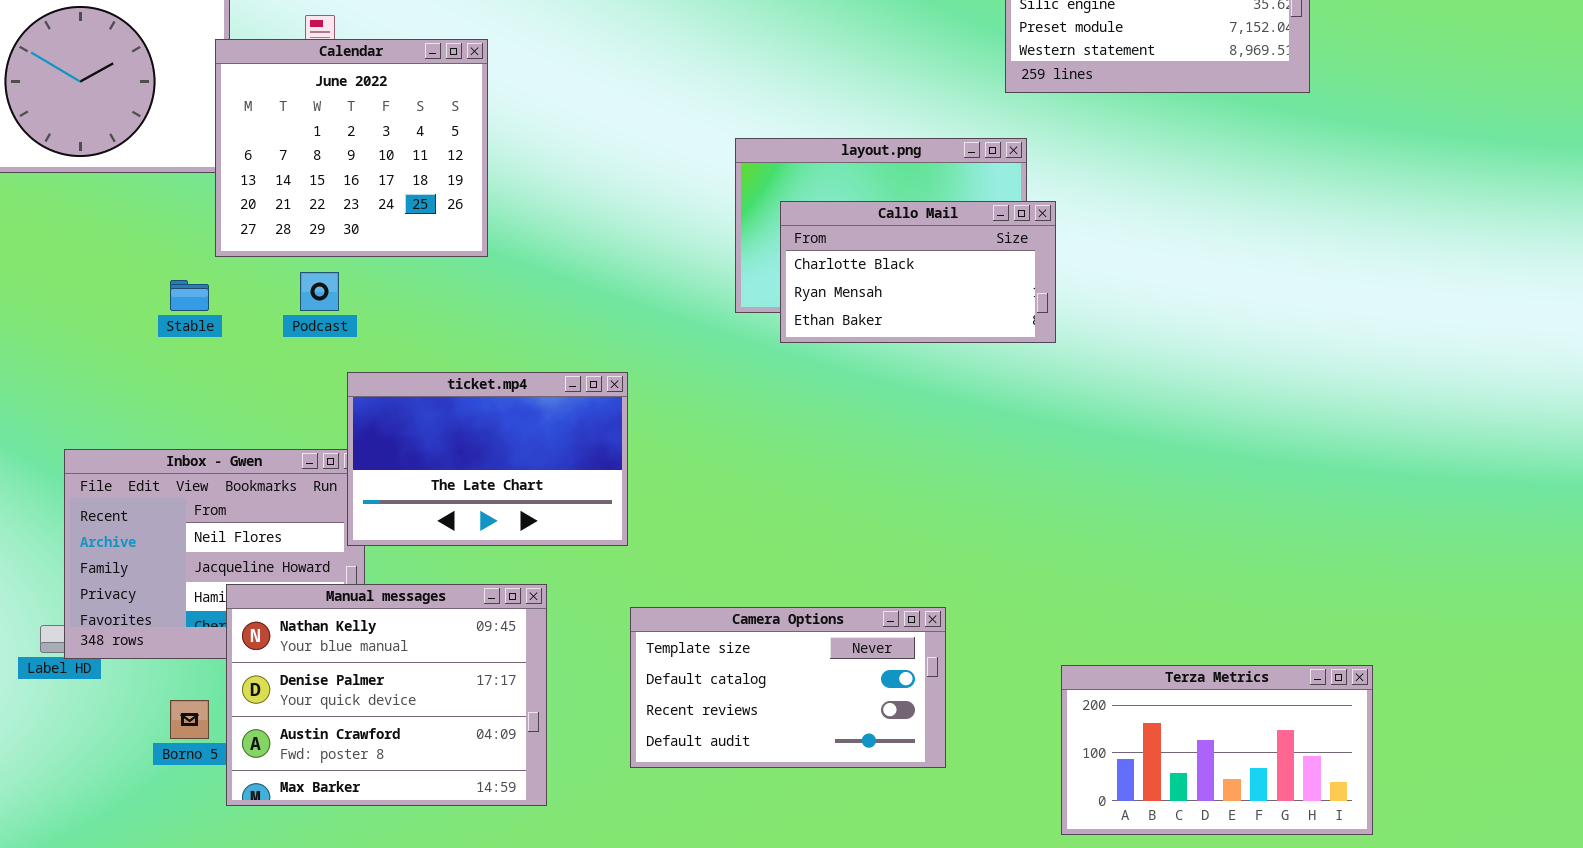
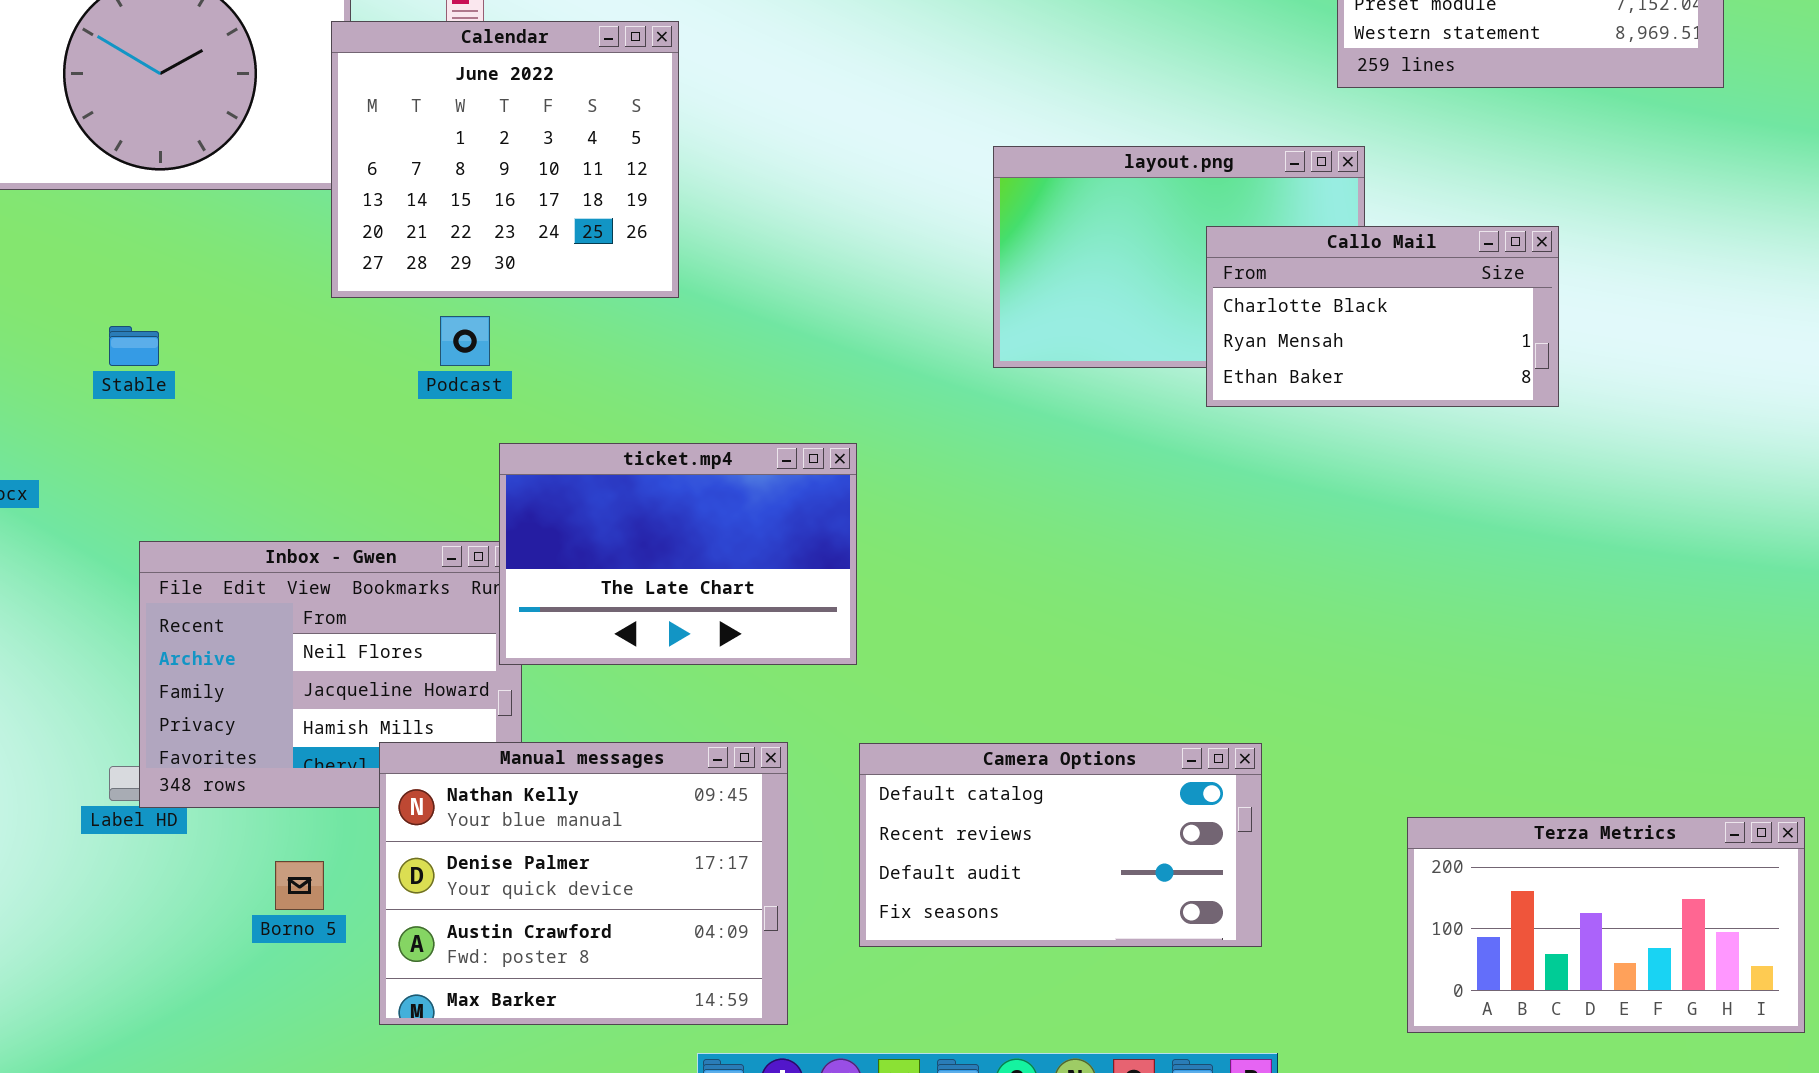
Callo Mail: [780,201,1056,343] -> [1206,226,1559,407], moved
Stable: [170,280,209,311] -> [109,326,159,366], moved
Manual messages: [226,584,547,806] -> [379,742,788,1025], moved
Camera Options: [630,607,946,768] -> [859,743,1262,947], scrolled down 1 row

